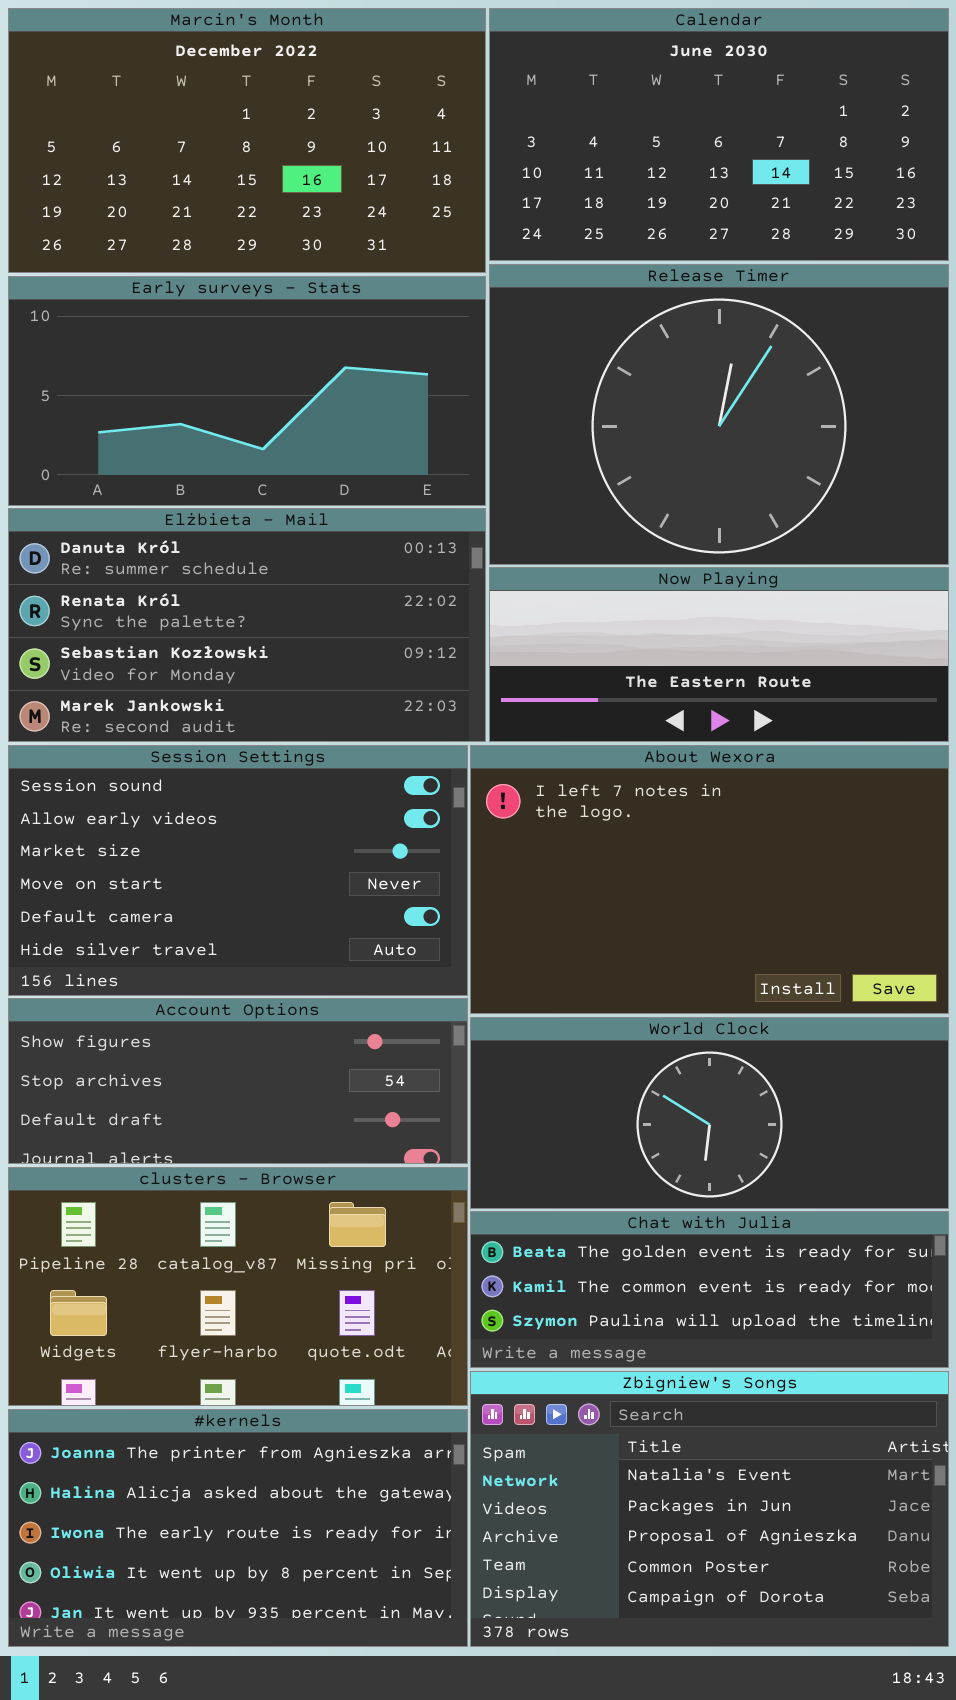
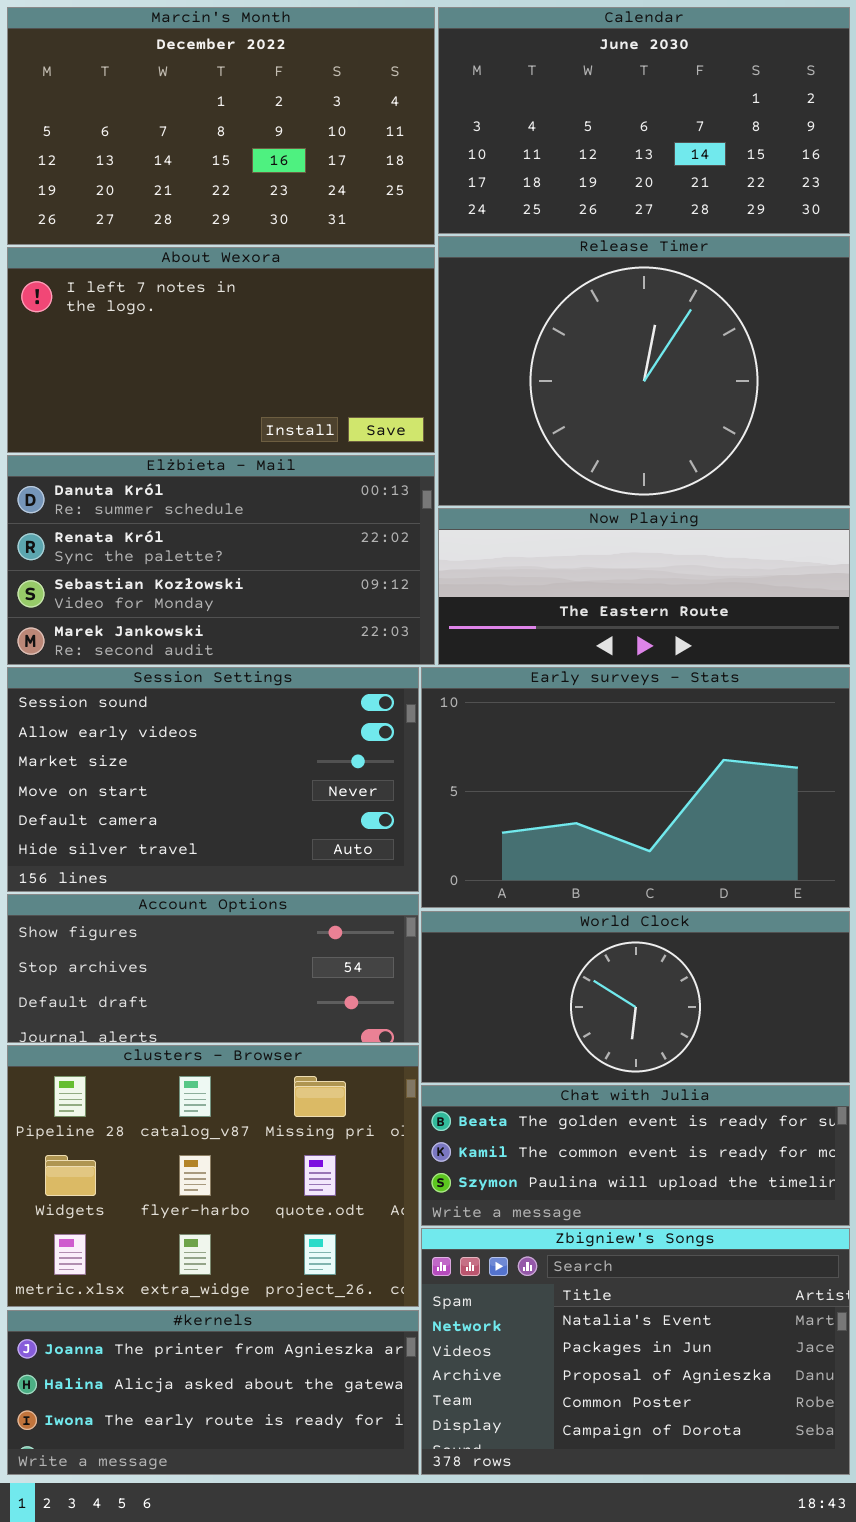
Early surveys - Stats: [8,276,486,506] -> [421,667,850,908], moved, resized
About Wexora: [470,745,949,1014] -> [7,247,435,453], moved, resized
clusters - Browser: [8,1167,468,1406] -> [7,1045,419,1307], resized
#kernels: [8,1409,468,1647] -> [7,1310,419,1475], resized

